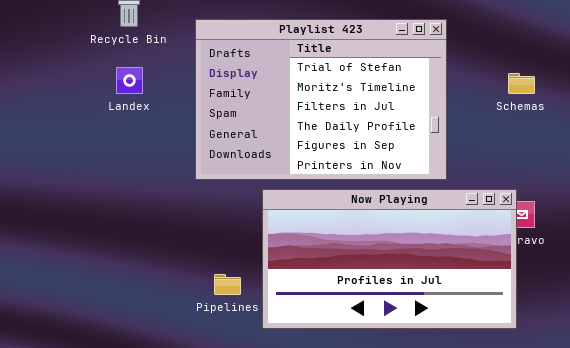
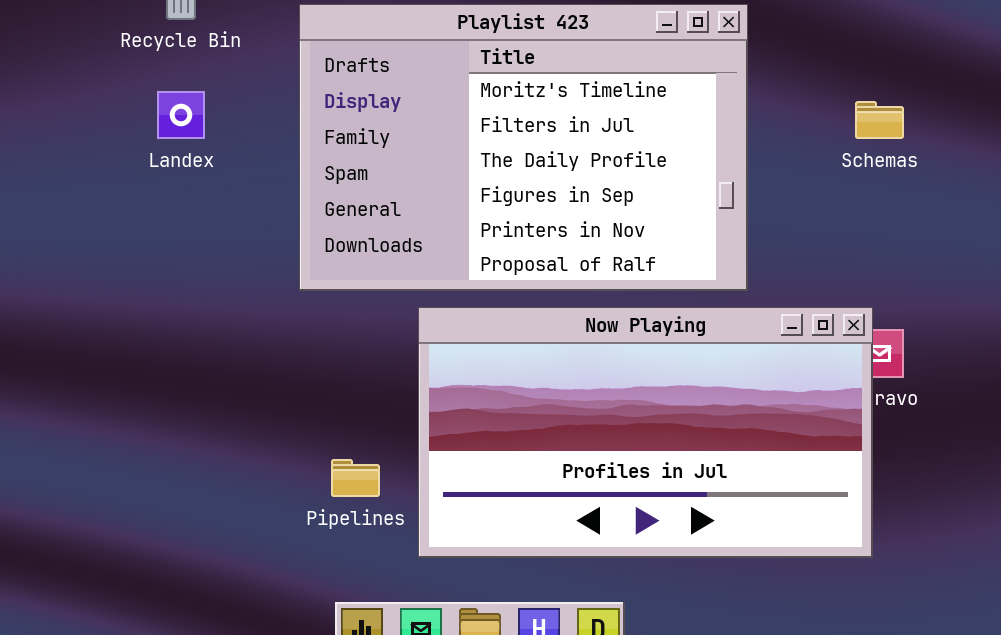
Playlist 423: [195,19,447,180] -> [299,4,748,291], scrolled down 1 row

